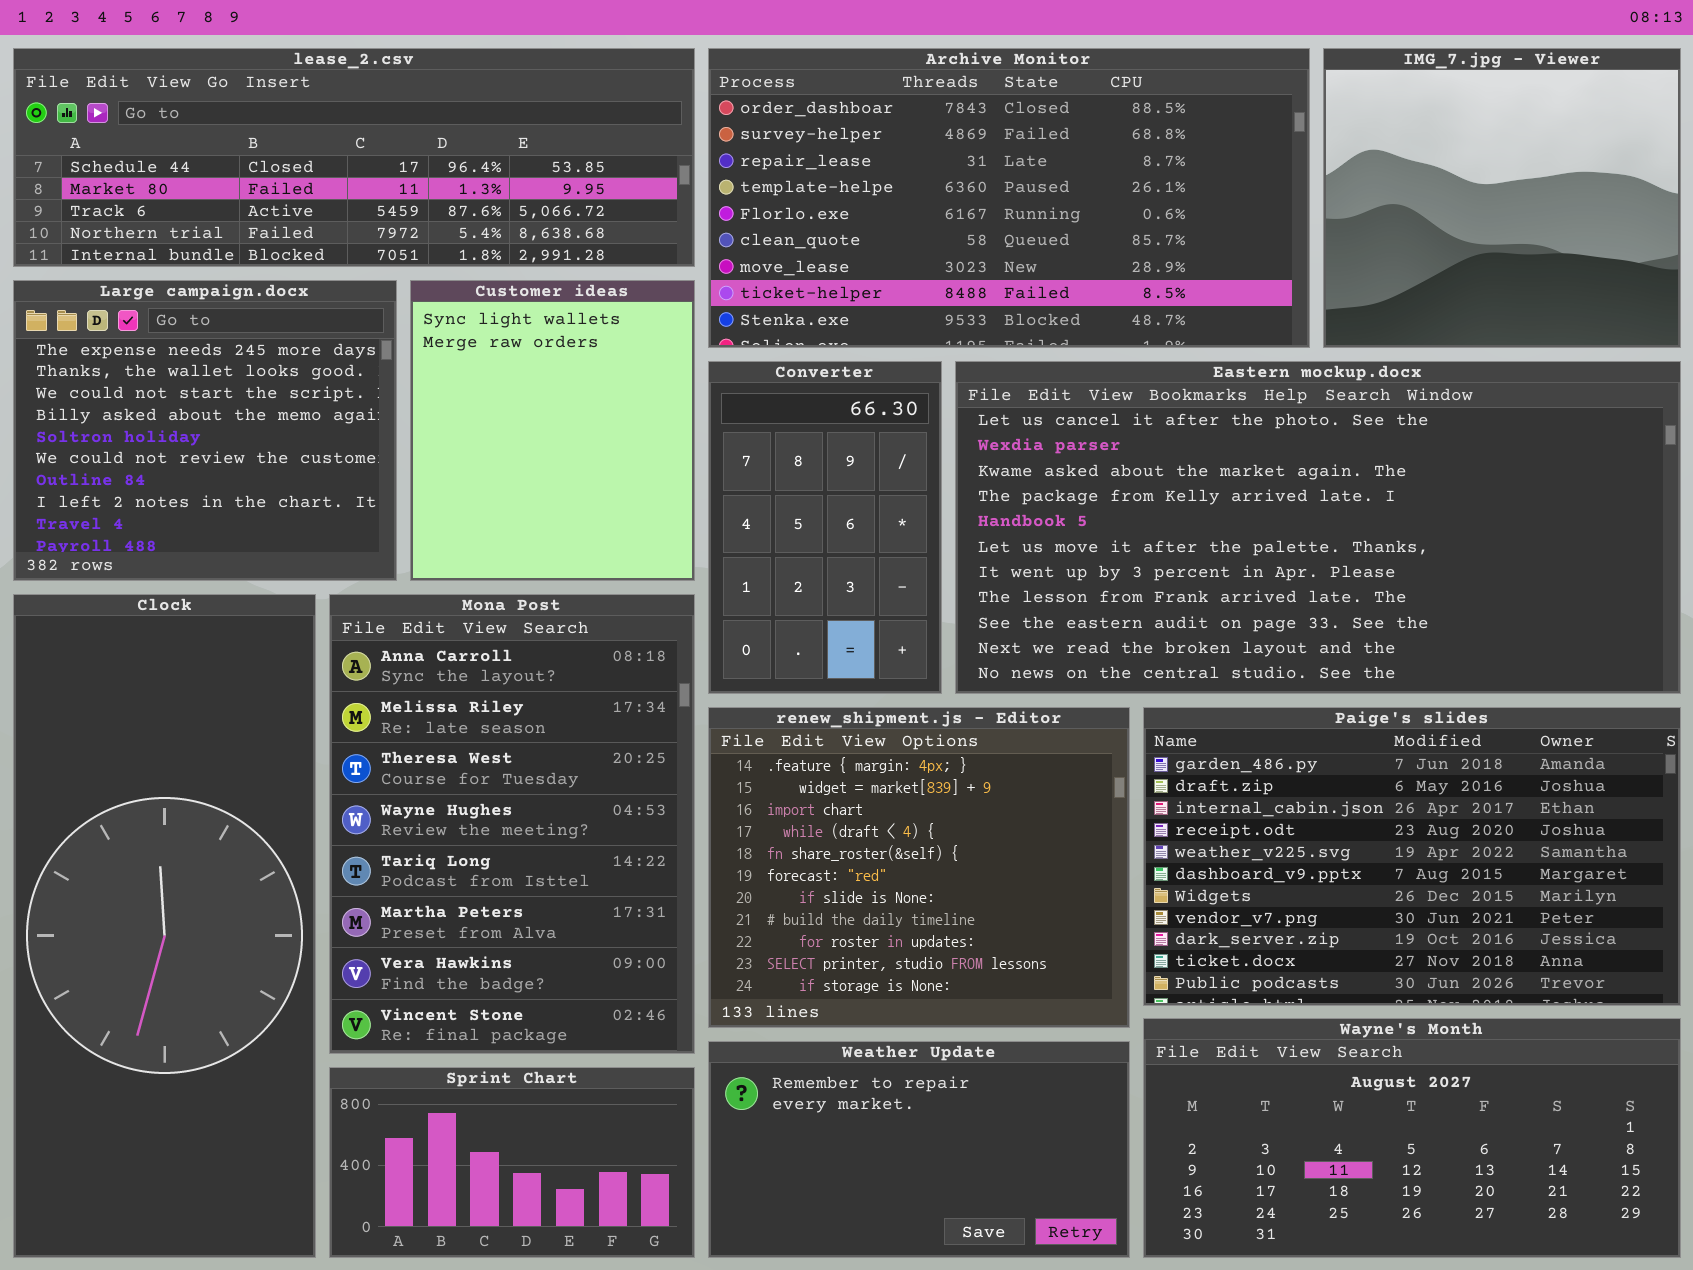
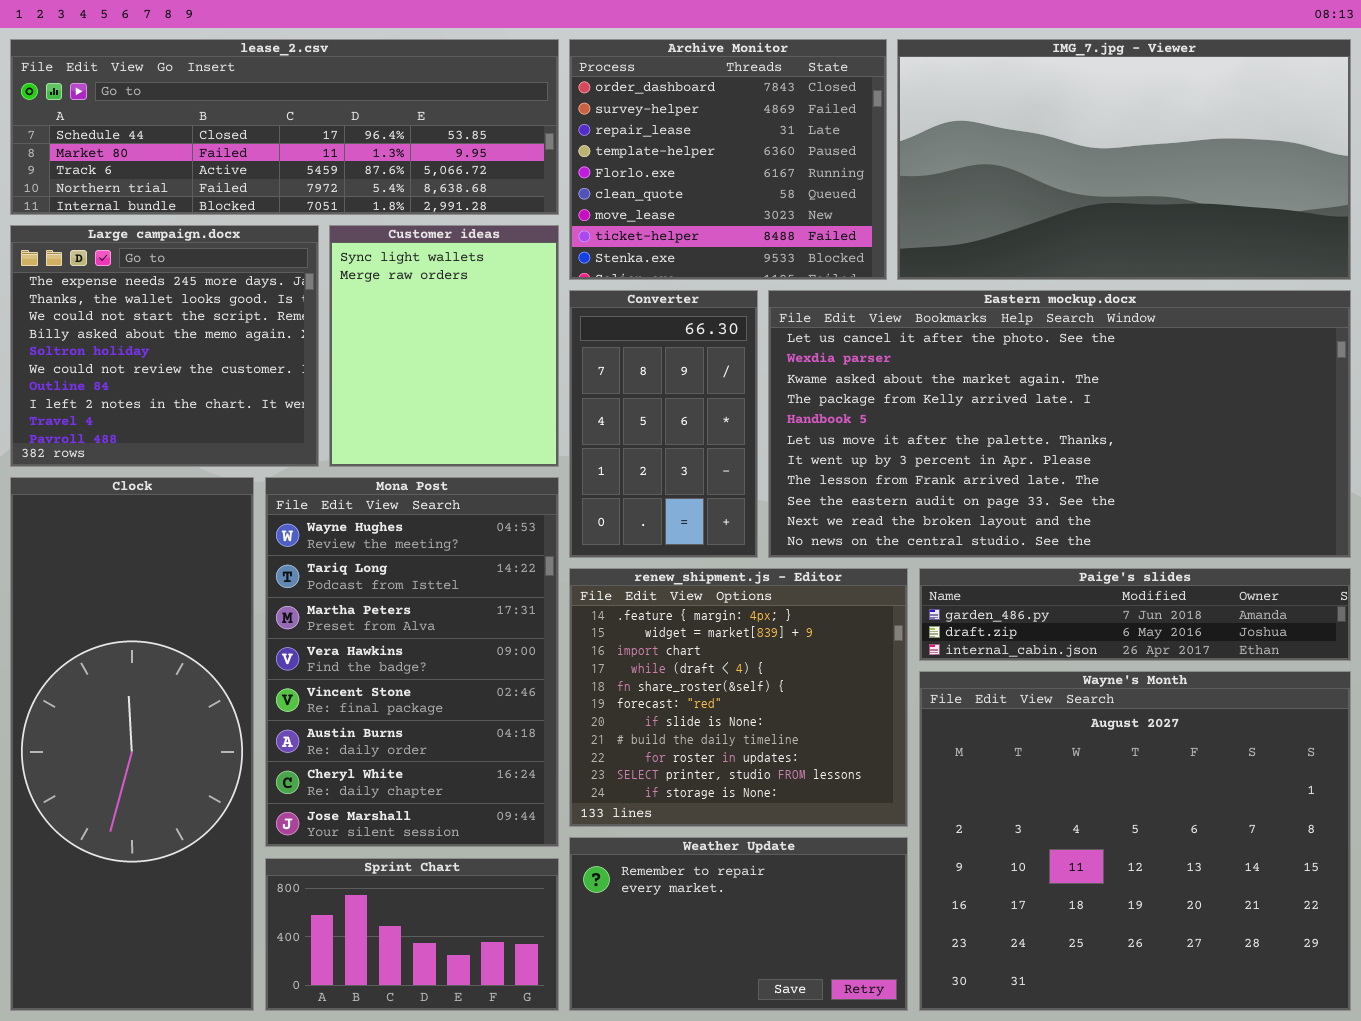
Archive Monitor: [708,48,1310,348] -> [569,39,887,280], resized
IMG_7.jpg - Viewer: [1323,48,1681,348] -> [897,39,1351,280], resized
Mona Post: [329,594,695,1054] -> [265,477,559,847], scrolled down 3 rows
Paige's slides: [1143,707,1681,1006] -> [919,568,1351,661], resized
Wayne's Month: [1143,1018,1681,1258] -> [919,671,1351,1011], resized

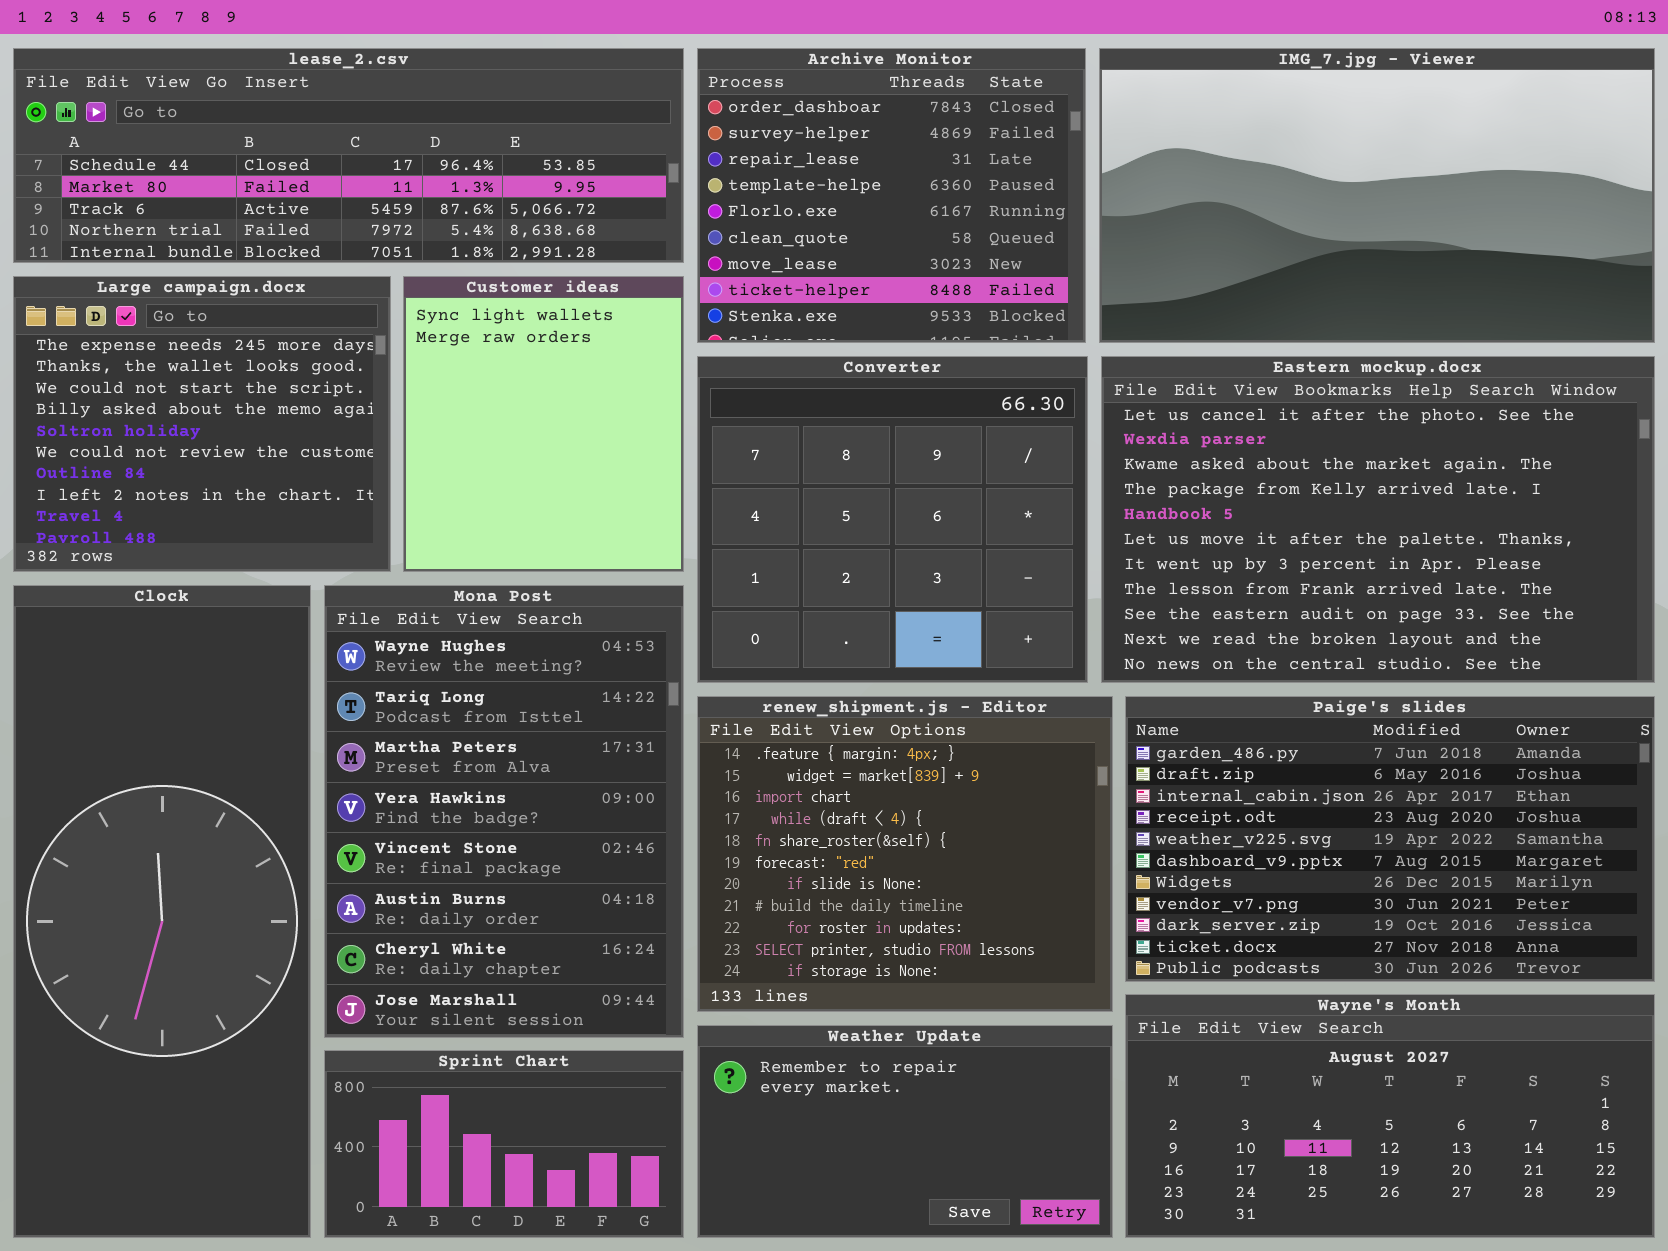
Converter: [569,290,758,558] -> [697,356,1088,683], resized
Eastern mockup.docx: [768,290,1351,558] -> [1101,356,1655,683], resized
Paige's slides: [919,568,1351,661] -> [1125,696,1655,982], resized
Wayne's Month: [919,671,1351,1011] -> [1125,994,1655,1238], resized

